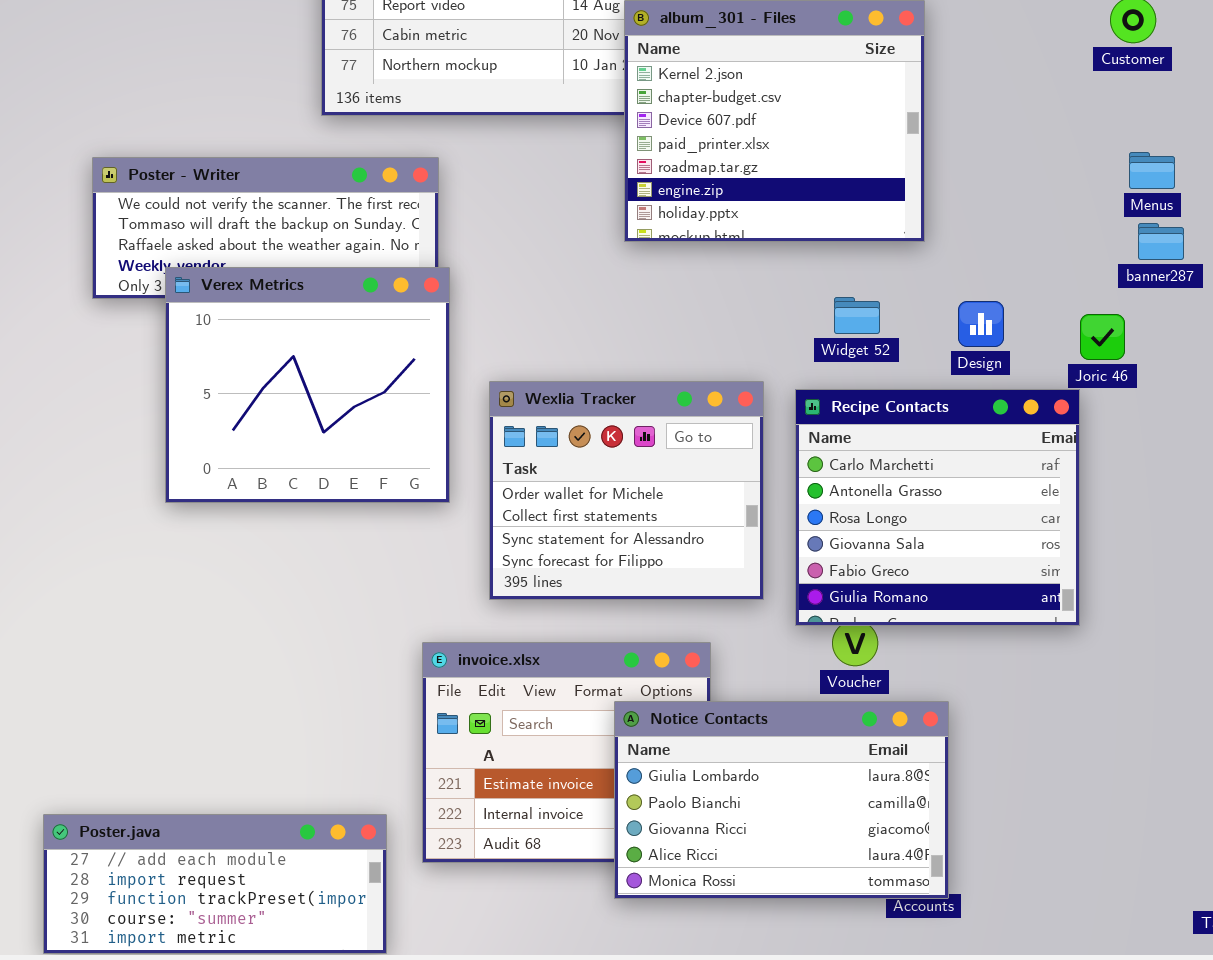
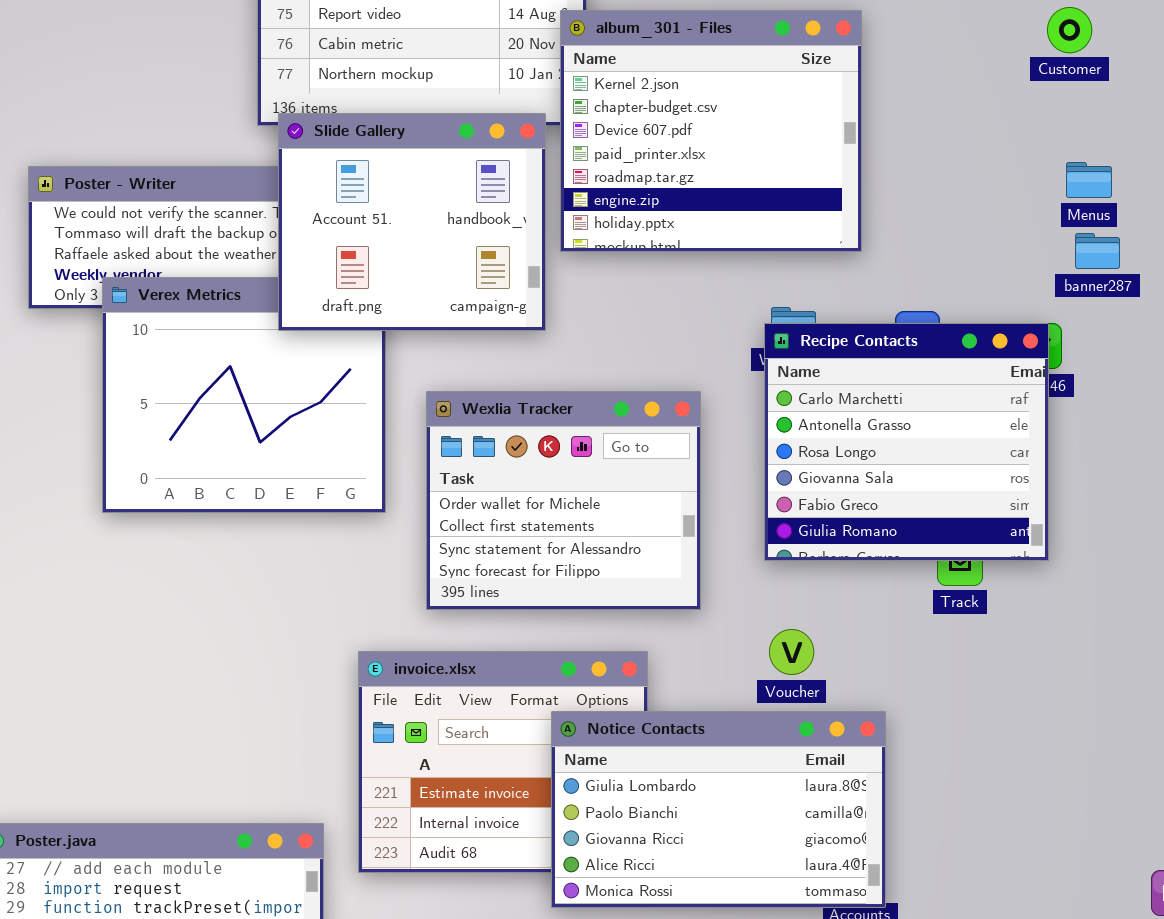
Slide Gallery: none -> [278,113,546,331], opened
Recipe Contacts: [795,389,1080,626] -> [764,323,1049,561], moved

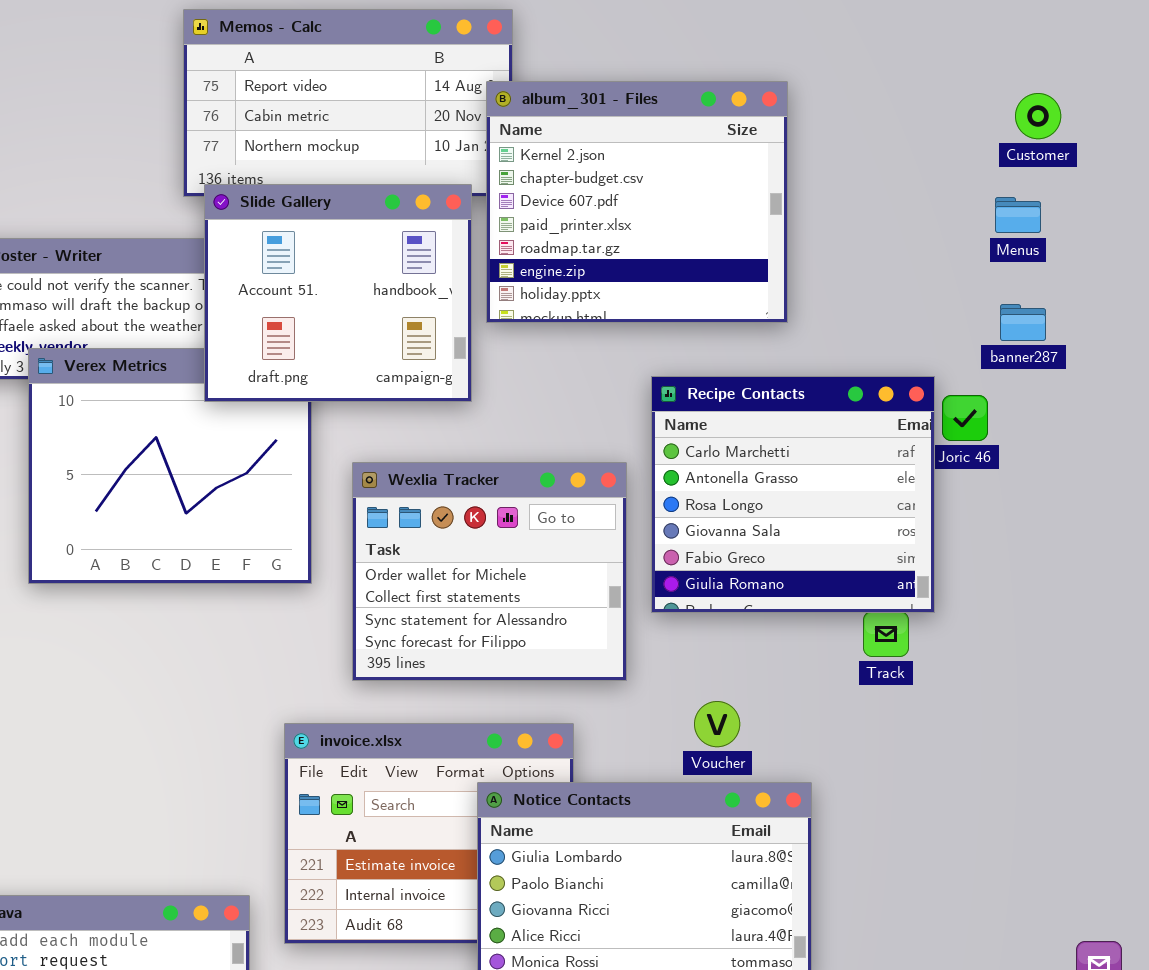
Customer: [1047,7,1092,53] -> [1015,93,1061,139], moved
Menus: [1066,162,1112,198] -> [995,197,1041,233], moved
Recipe Contacts: [764,323,1049,561] -> [651,376,935,613], moved

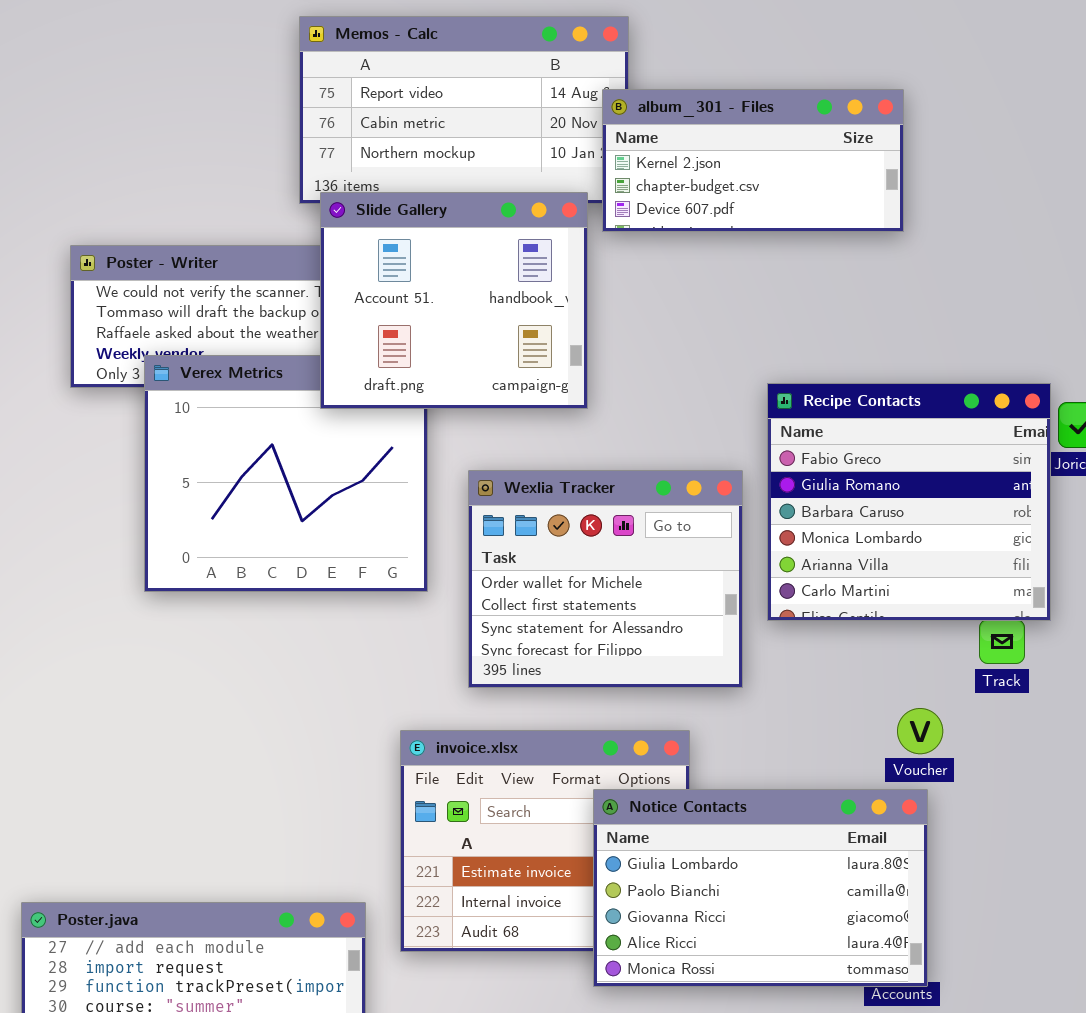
album_301 - Files: [486,81,788,323] -> [602,89,904,232], resized
Recipe Contacts: [651,376,935,613] -> [767,383,1051,621], scrolled down 4 rows
Voucher: [694,701,740,747] -> [897,708,943,754], moved

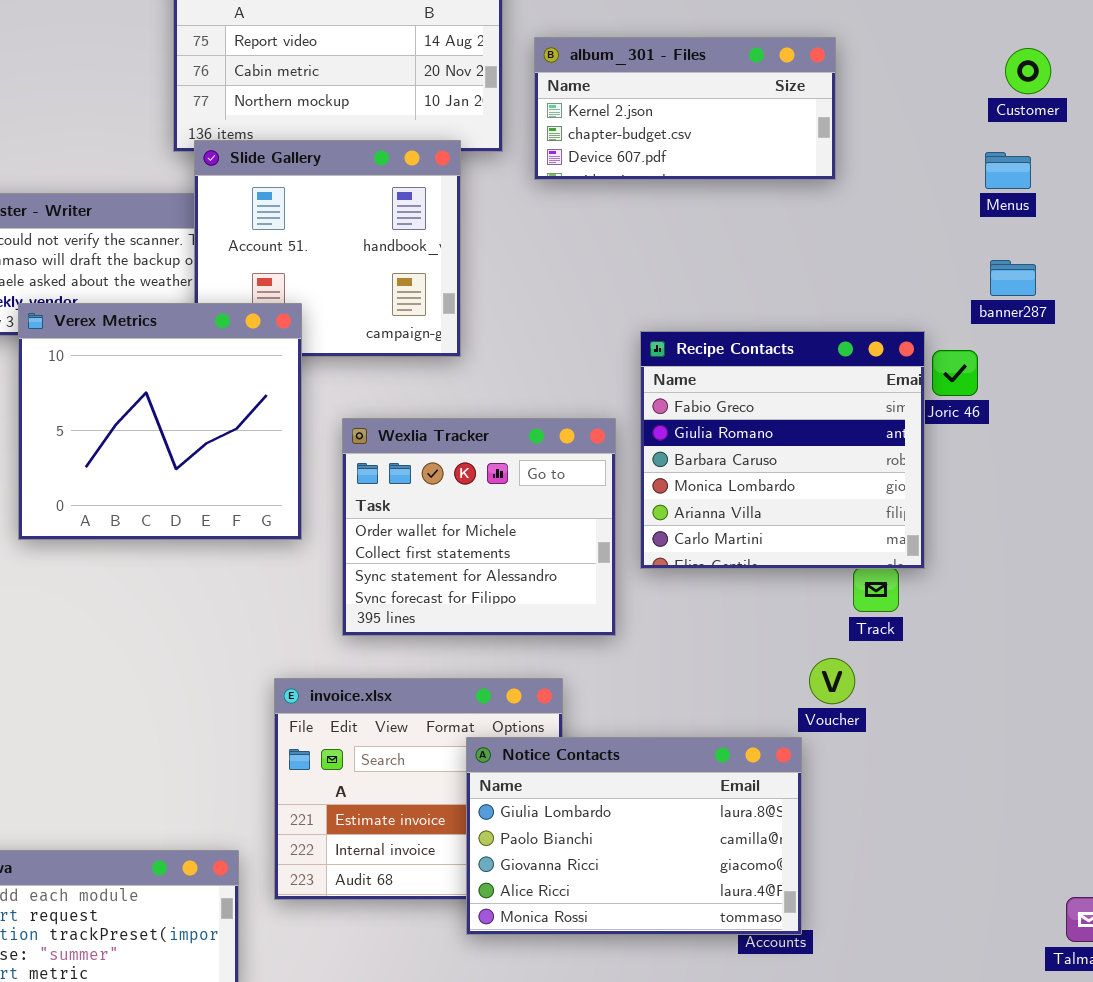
album_301 - Files: [602,89,904,232] -> [534,37,836,180], moved
Verex Metrics: [144,355,428,592] -> [18,303,302,540], raised
Voucher: [897,708,943,754] -> [809,658,855,704], moved

